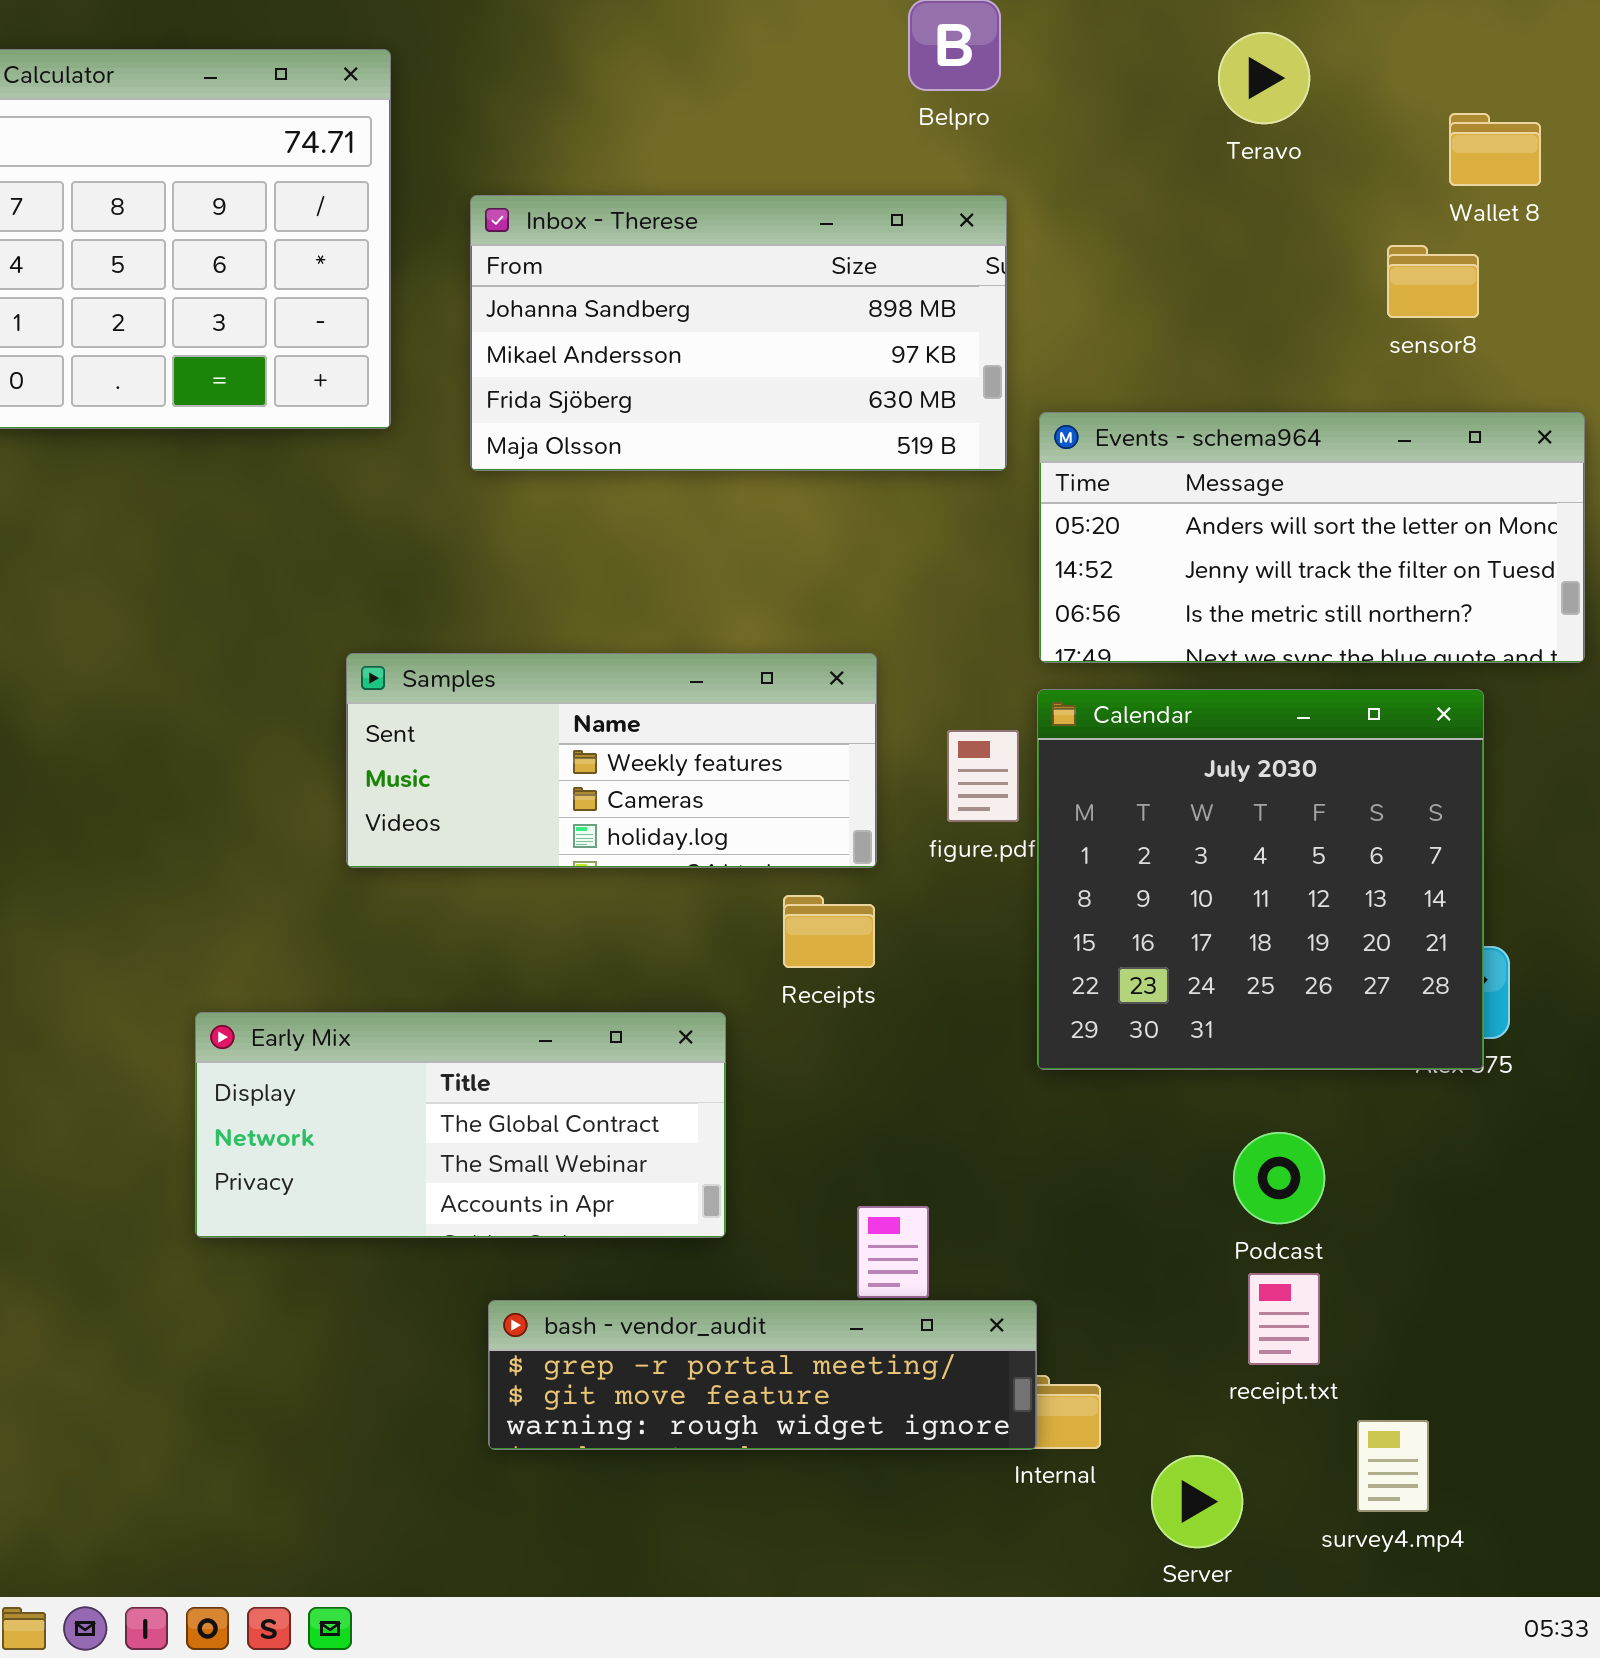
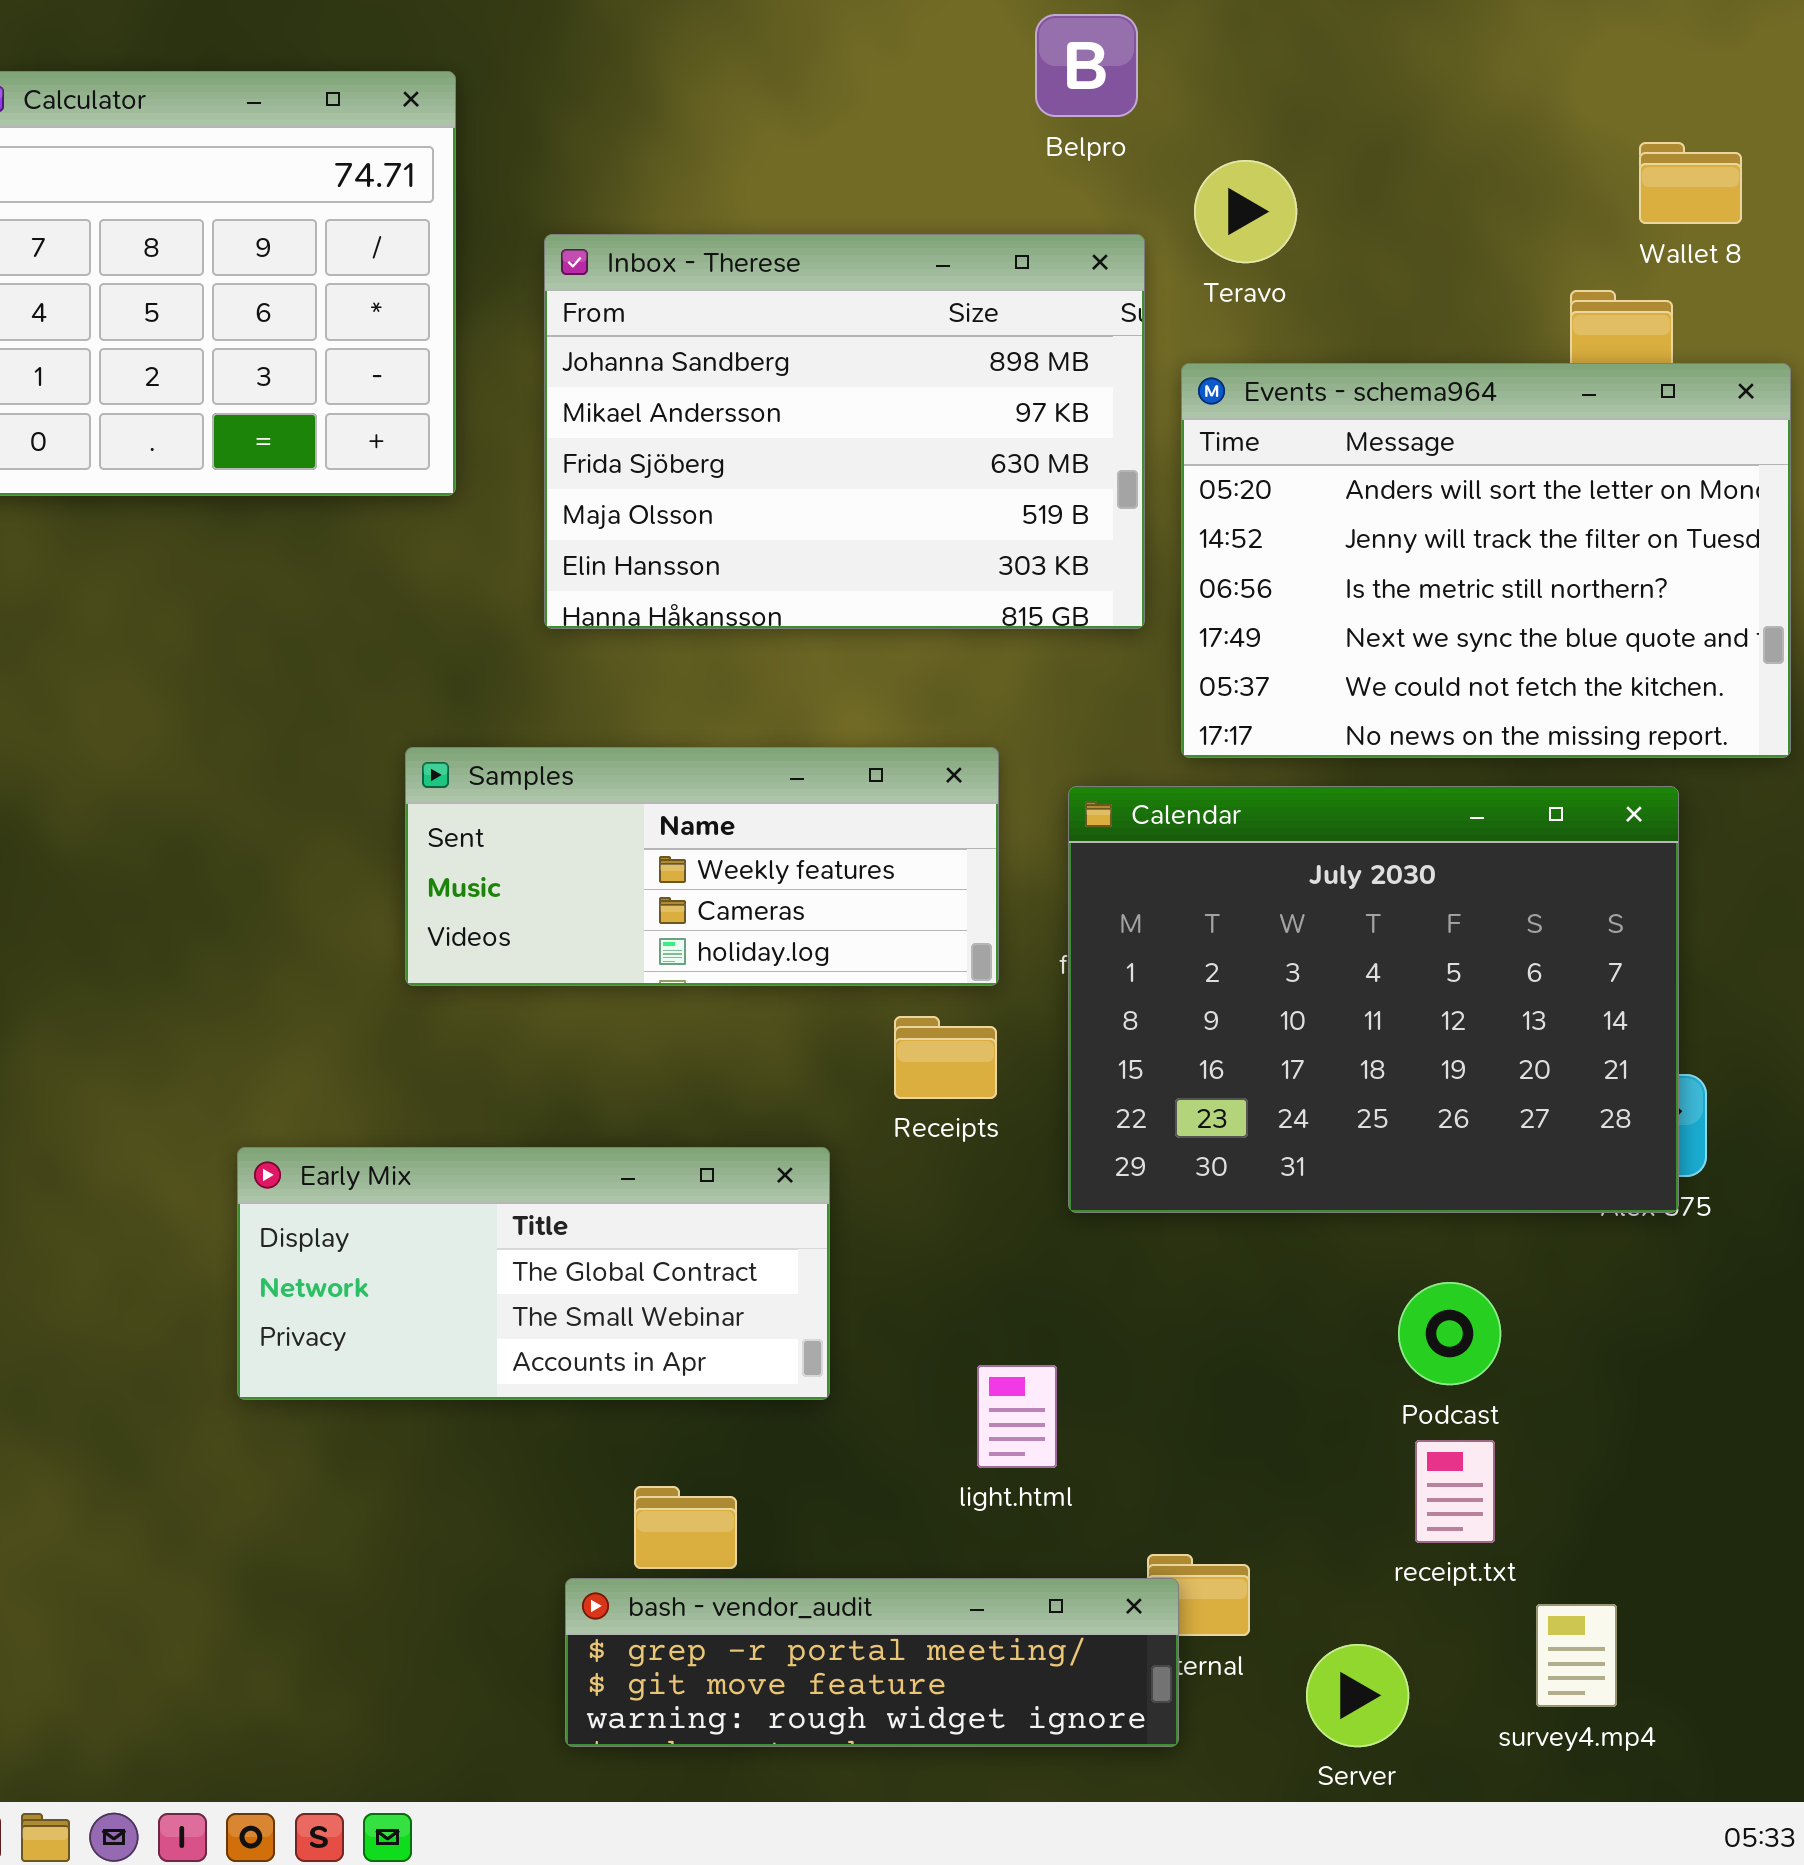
Teravo: [1218,32,1310,124] -> [1194,160,1297,263], moved
Inbox - Therese: [470,195,1007,471] -> [544,234,1145,629], resized
Events - schema964: [1039,412,1585,663] -> [1181,363,1791,758], resized
Calendar: [1037,689,1484,1070] -> [1068,786,1679,1213], resized
bash - vendor_audit: [488,1300,1037,1450] -> [565,1578,1179,1747], moved

